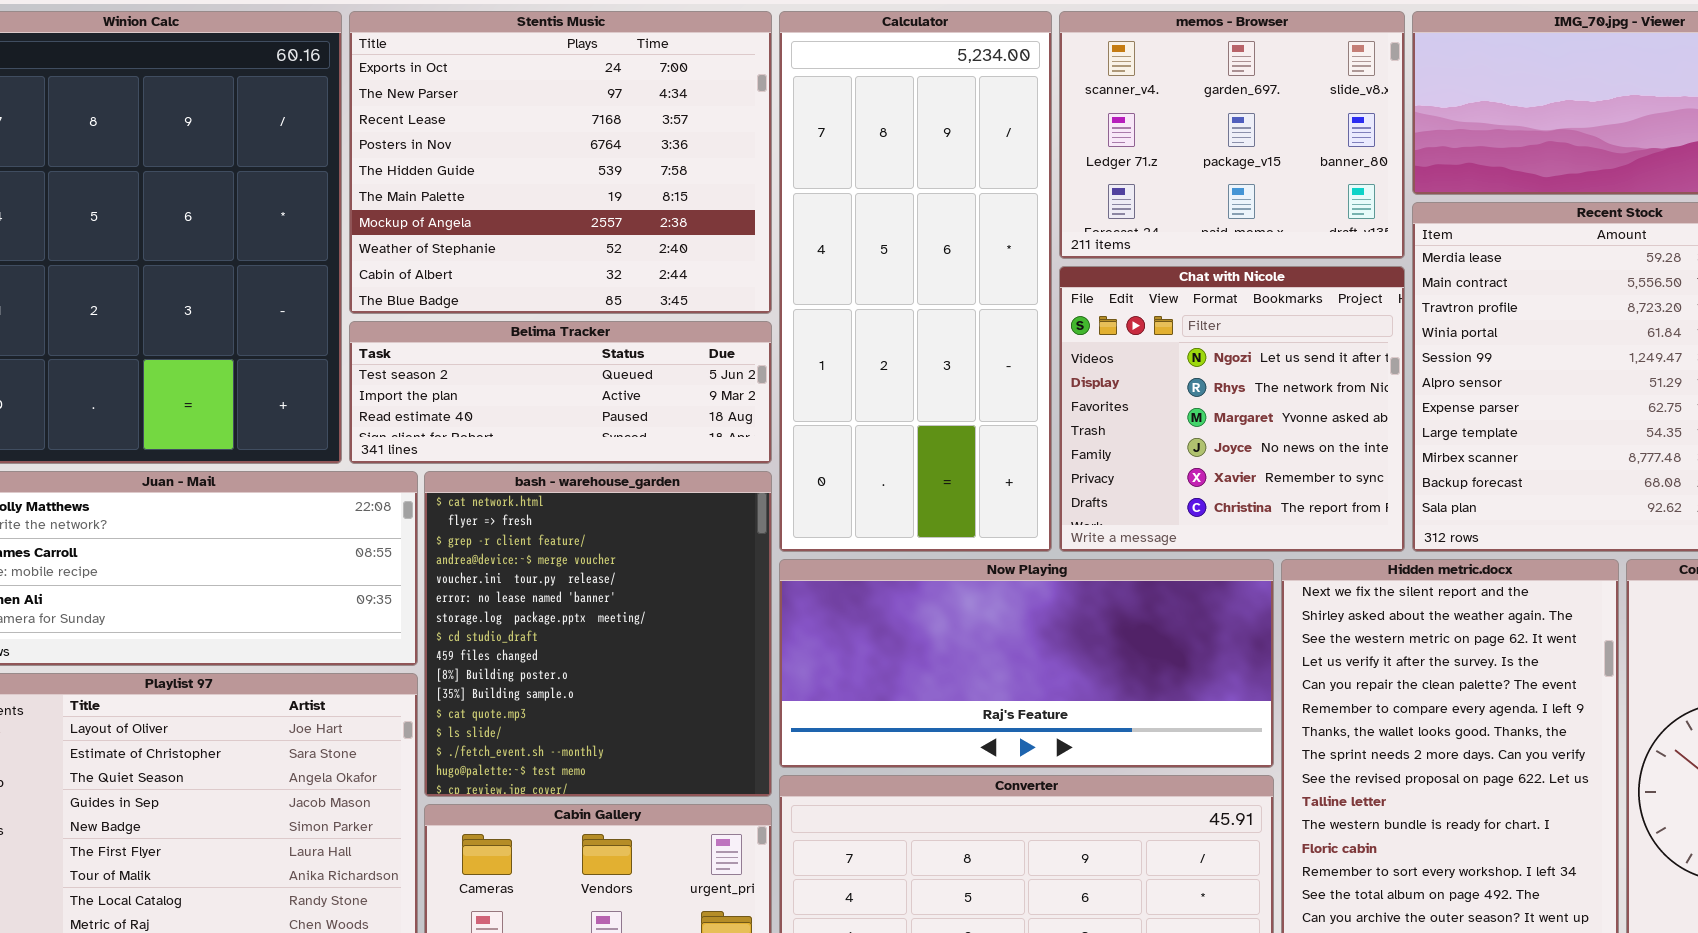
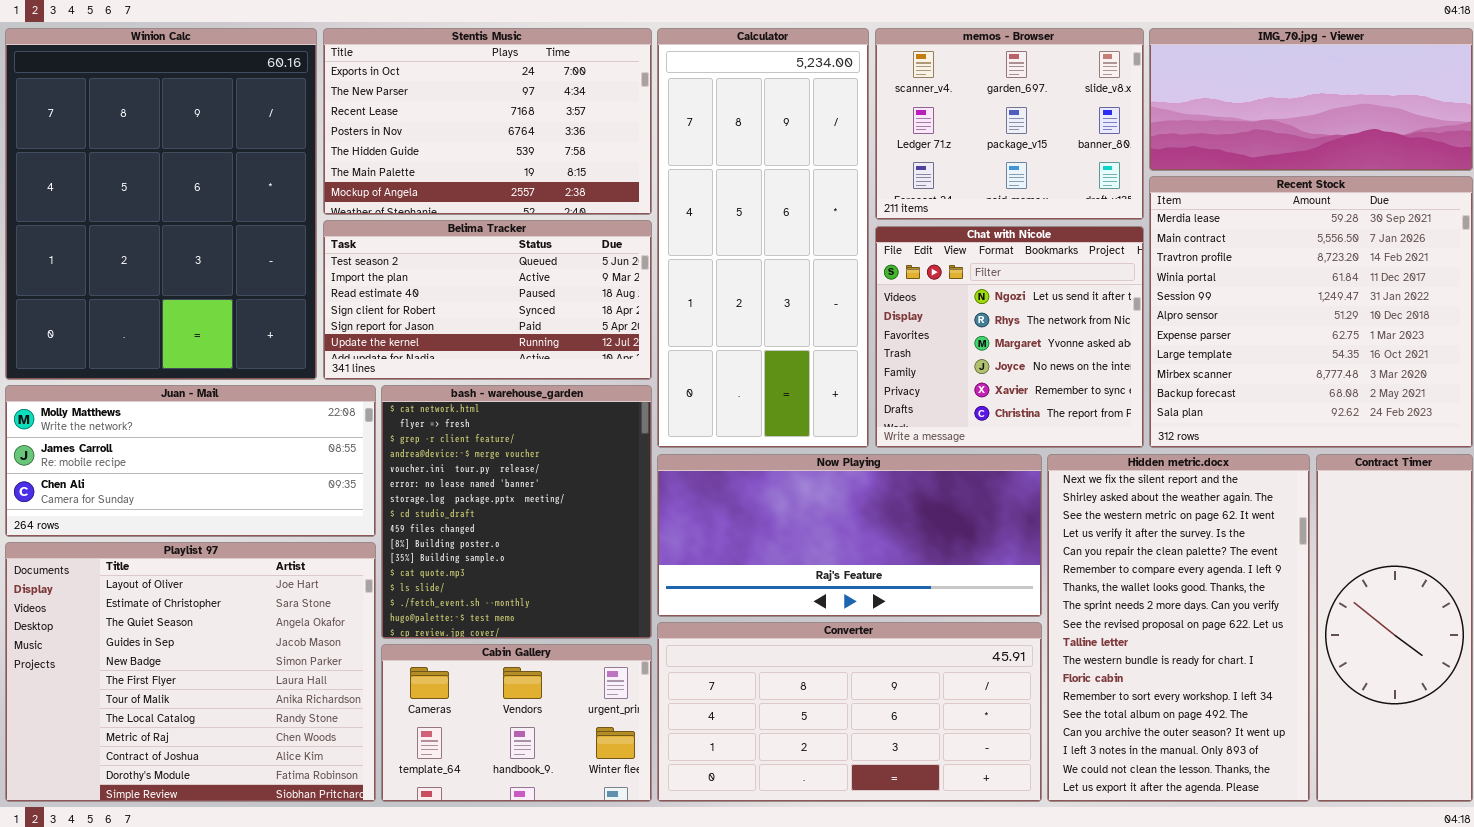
Stentis Music: [349,11,772,314] -> [323,28,652,215], resized
Belima Tracker: [349,321,772,464] -> [323,220,652,380], resized

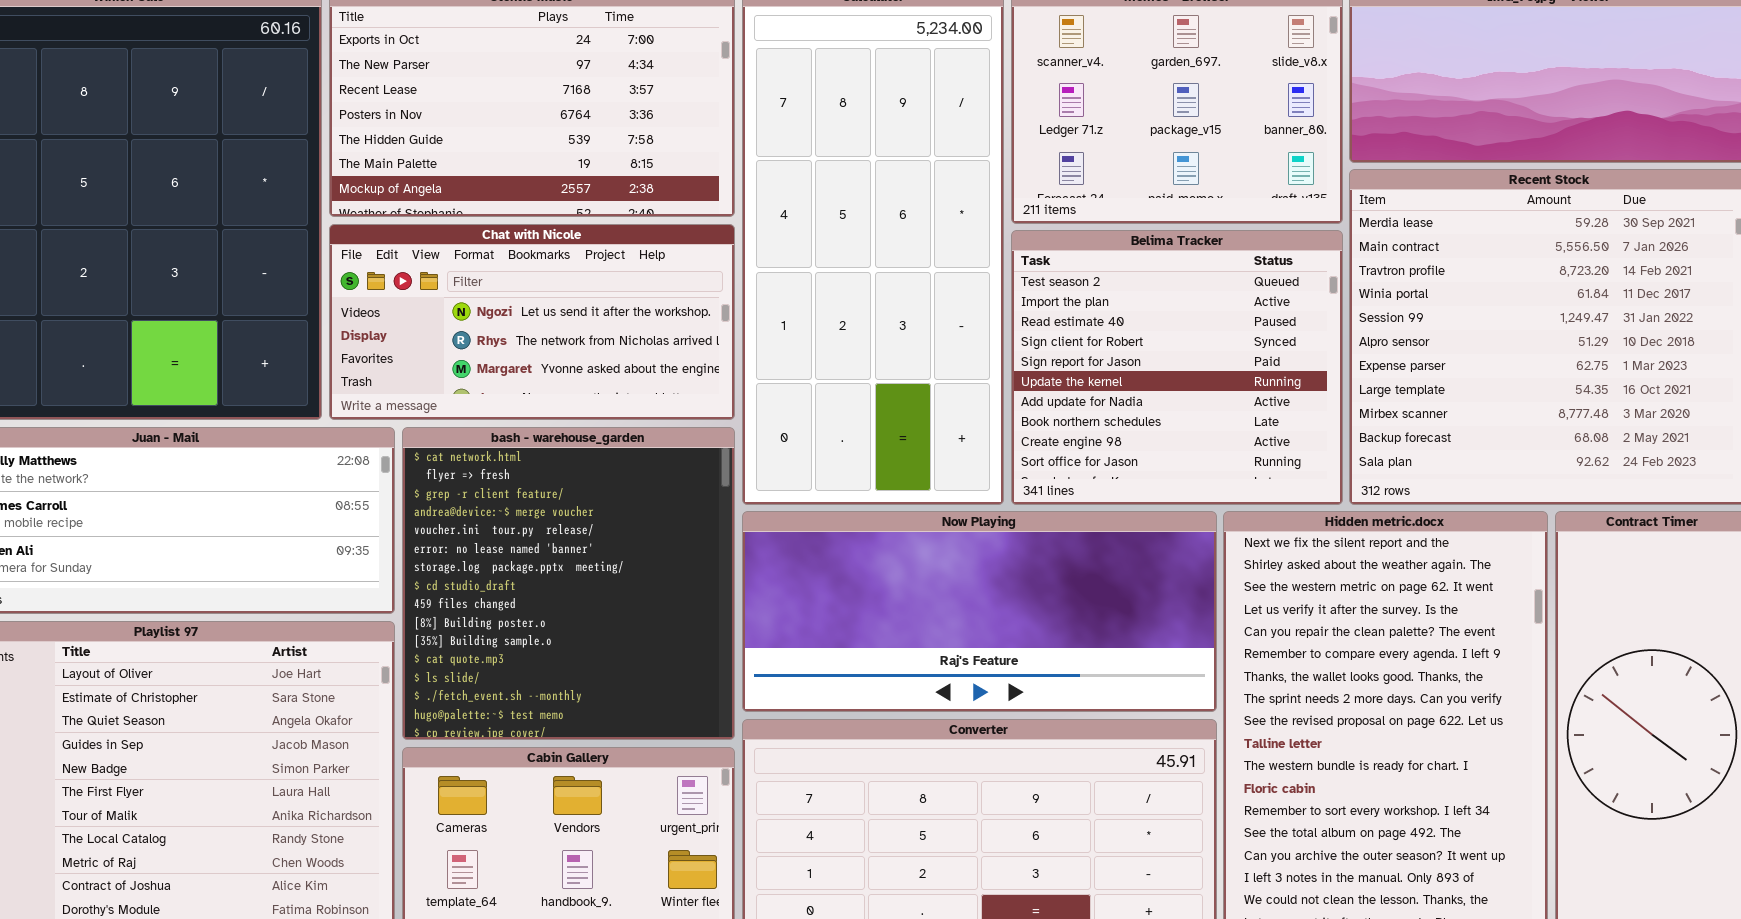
Belima Tracker: [323,220,652,380] -> [1011,230,1343,505], moved, resized
Chat with Nicole: [875,226,1144,448] -> [329,224,735,420], moved, resized

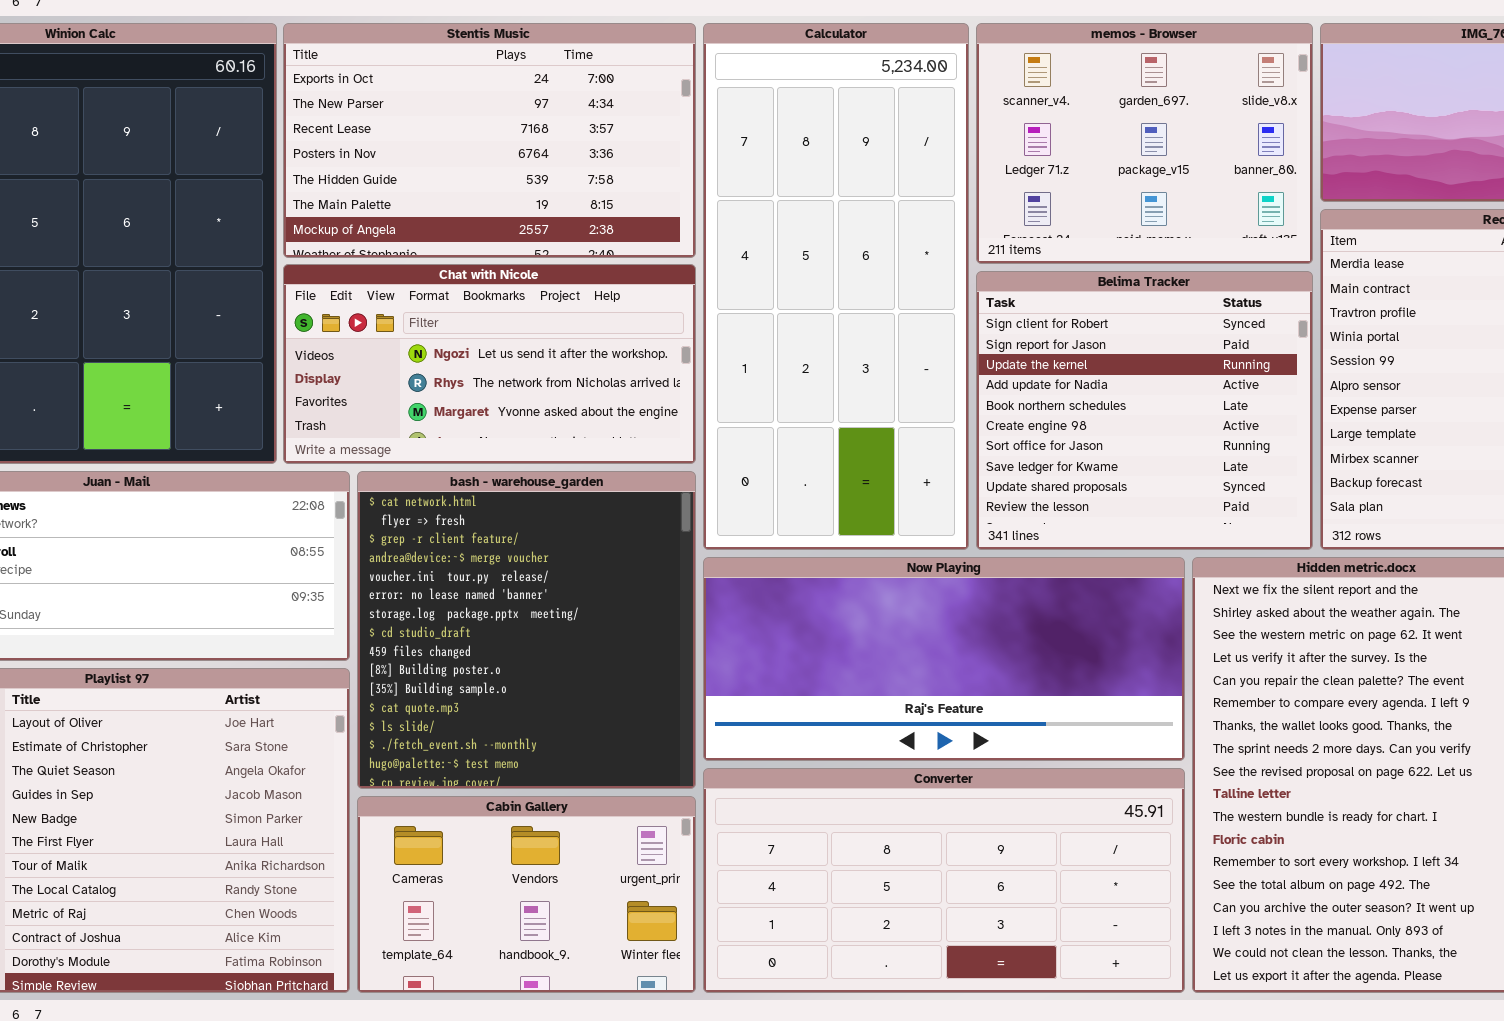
Belima Tracker: [1011,230,1343,505] -> [976,271,1313,550], scrolled down 3 rows

